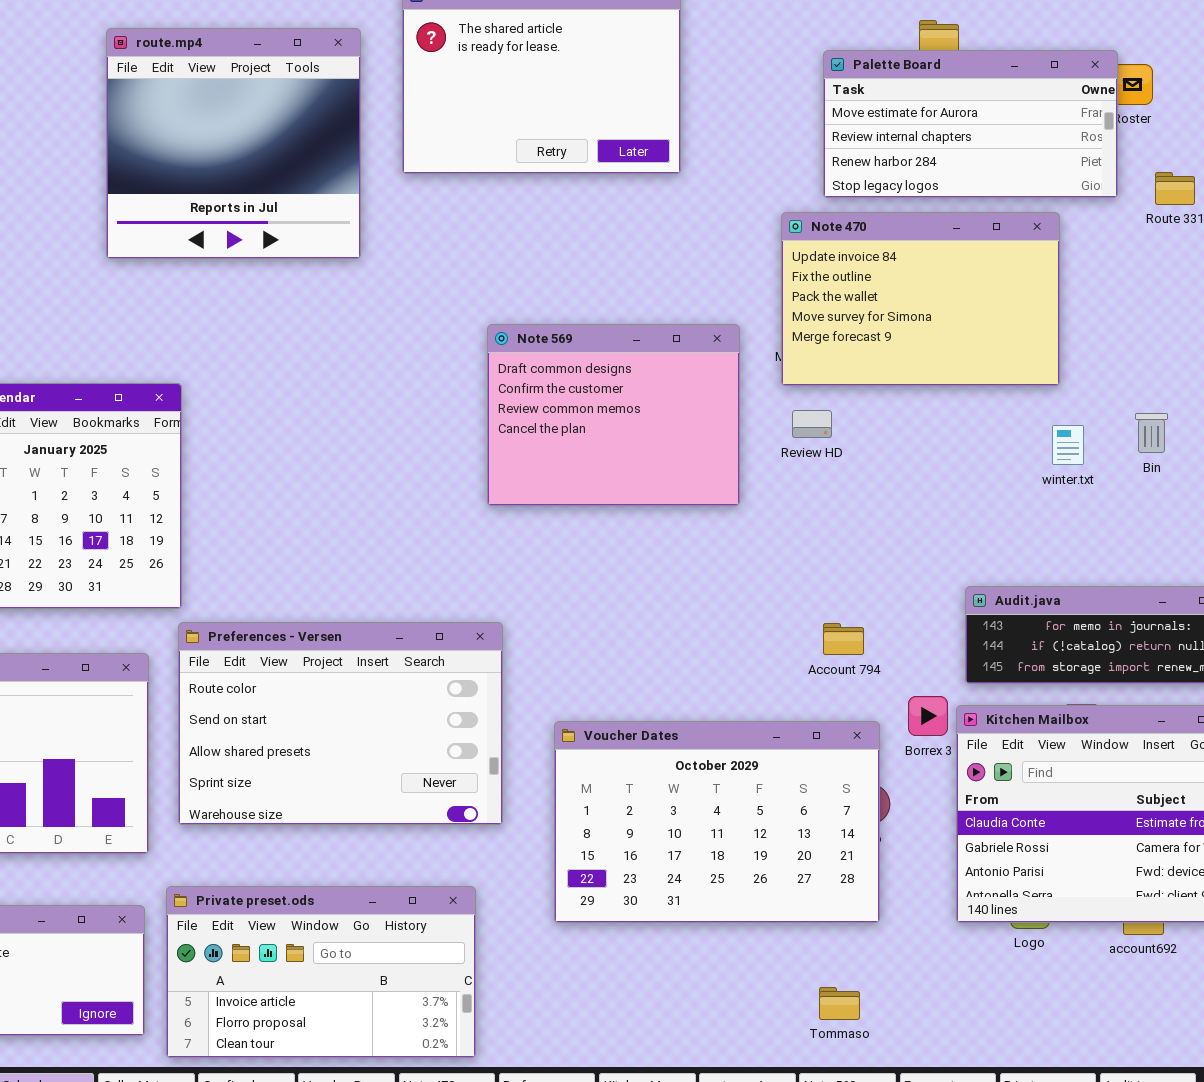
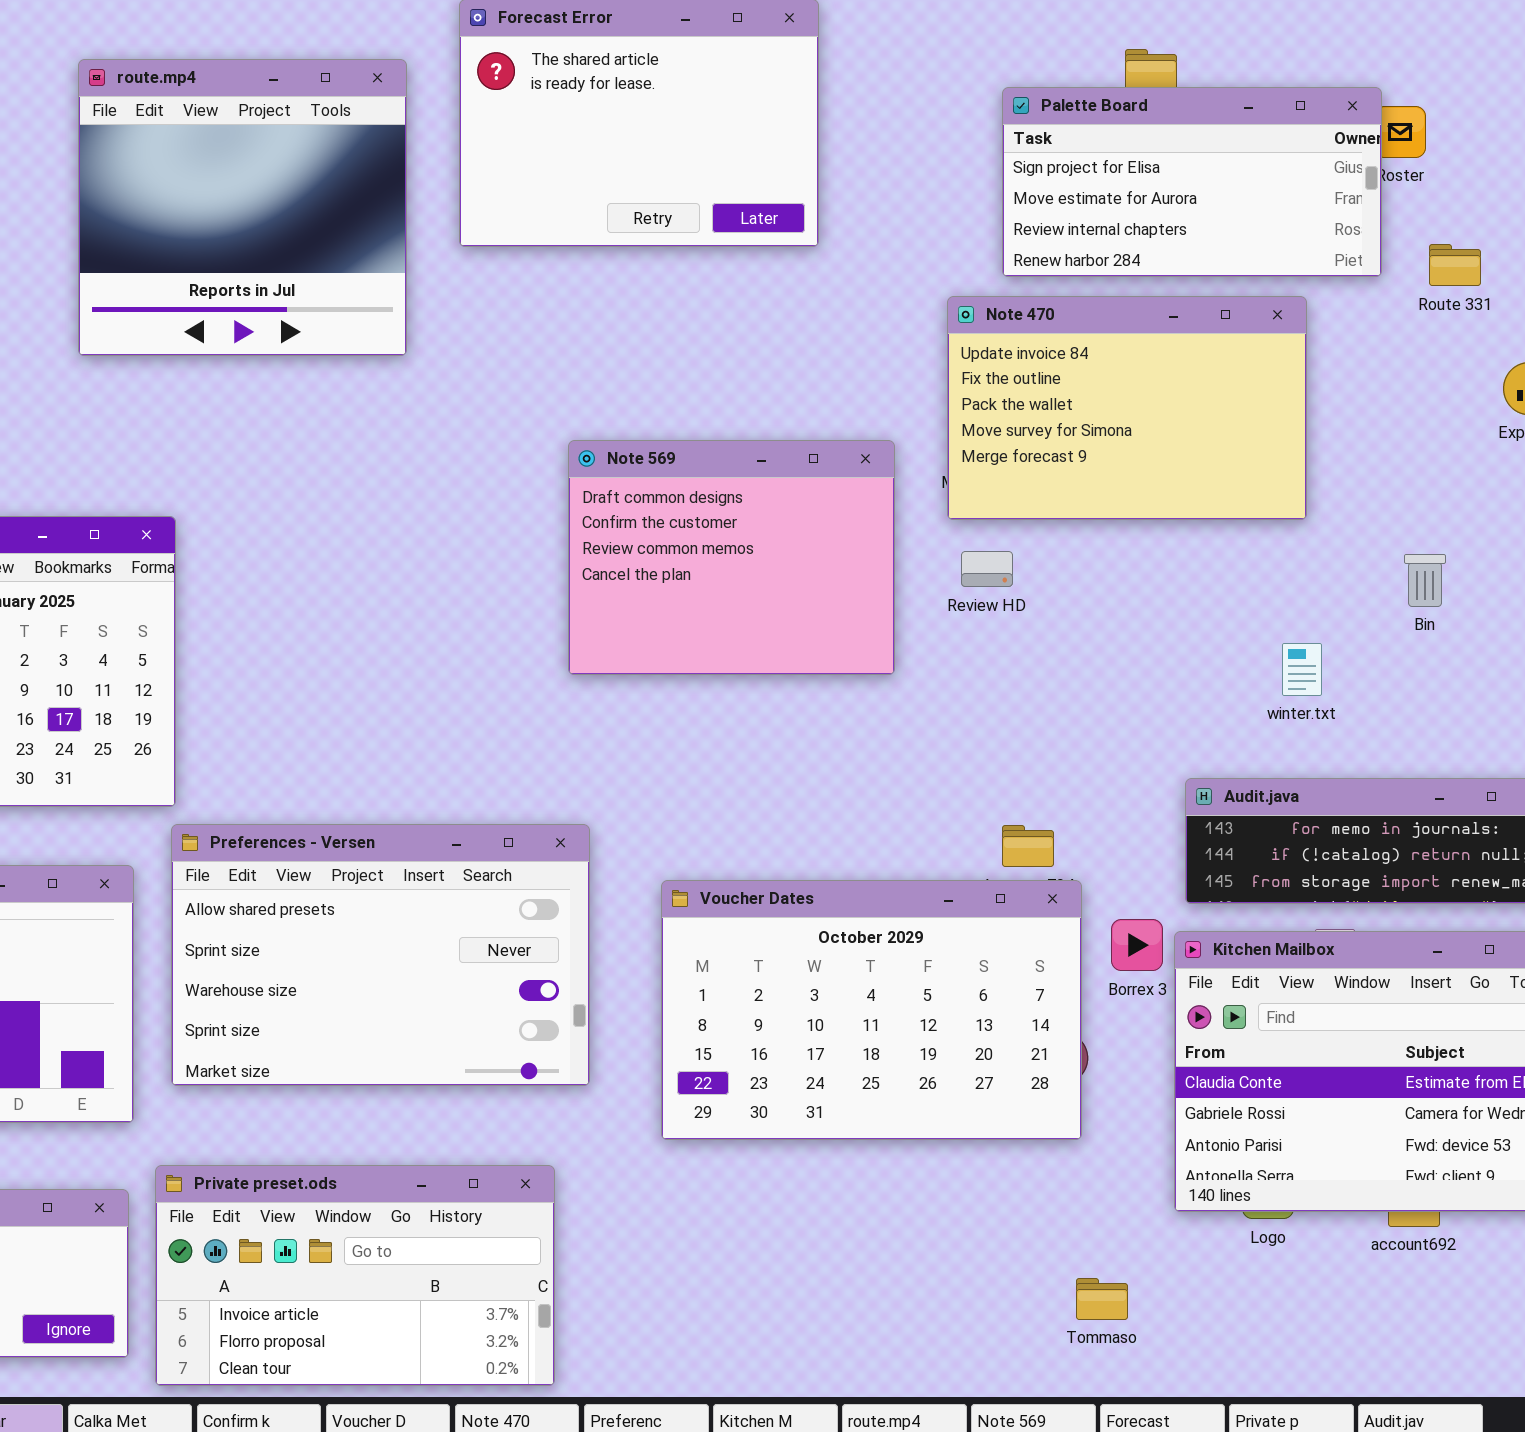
Palette Board: [823,50,1118,198] -> [1002,87,1382,277], scrolled up 1 row
winter.txt: [1052,425,1084,465] -> [1282,643,1322,696], moved
Preferences - Versen: [178,622,503,825] -> [171,824,590,1086], scrolled down 2 rows
Voucher Dates: [554,721,880,923] -> [661,880,1082,1140], moved
Tommaso: [819,987,860,1020] -> [1076,1278,1128,1320], moved

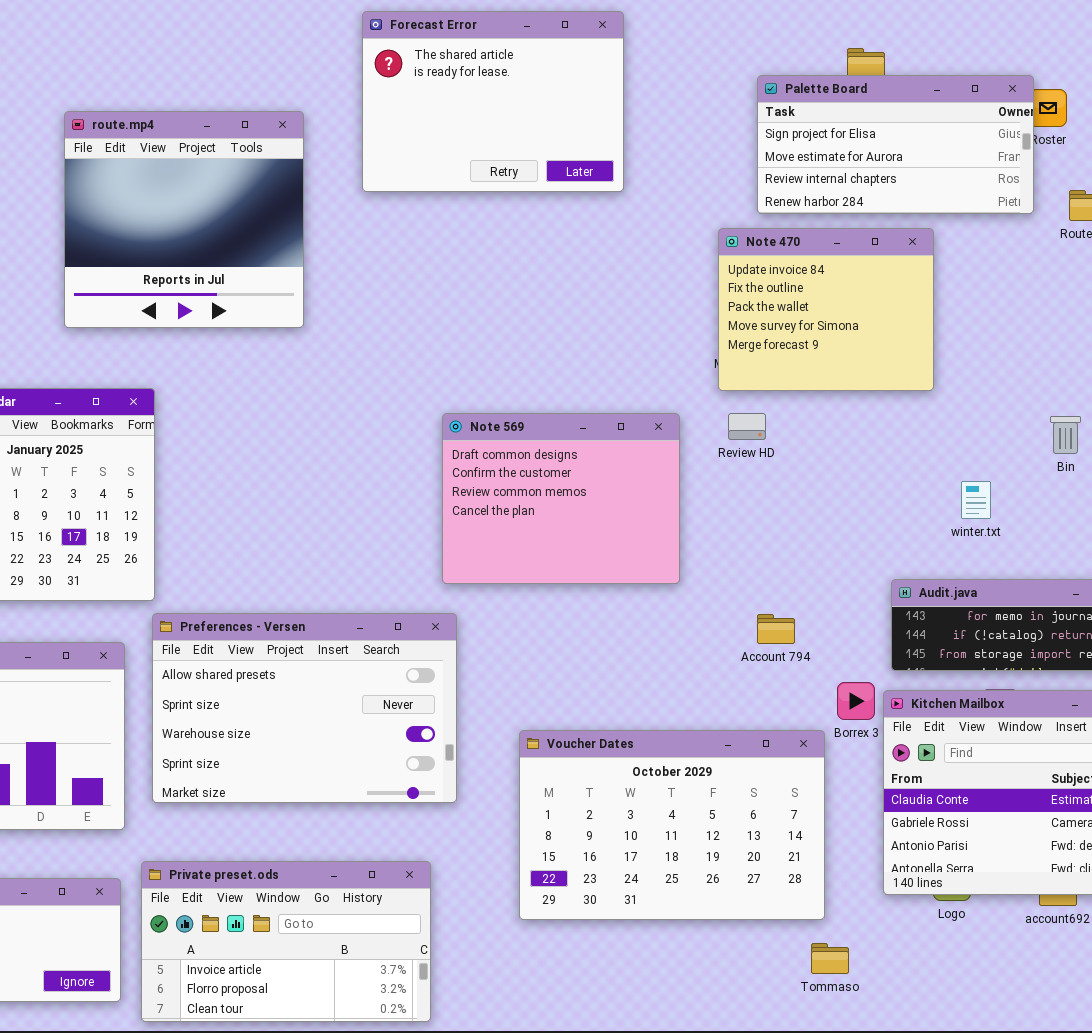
route.mp4: [78,59,407,356] -> [64,111,304,328], moved
Note 470: [947,296,1307,520] -> [718,228,934,391], resized
Note 569: [568,440,895,675] -> [442,413,680,584], moved
Voucher Dates: [661,880,1082,1140] -> [519,730,825,920], moved

